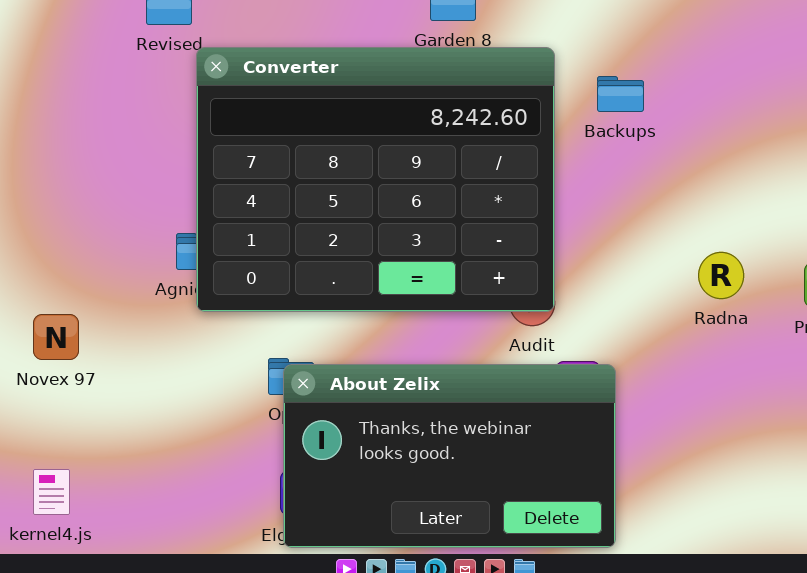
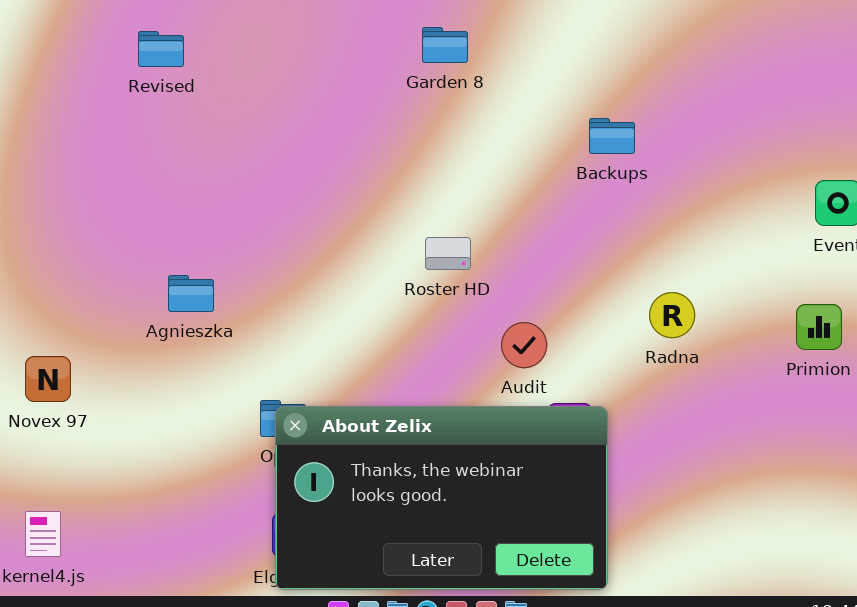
Converter: [196,47,555,312] -> none, closed
Radna: [698,252,744,299] -> [649,292,695,338], moved

